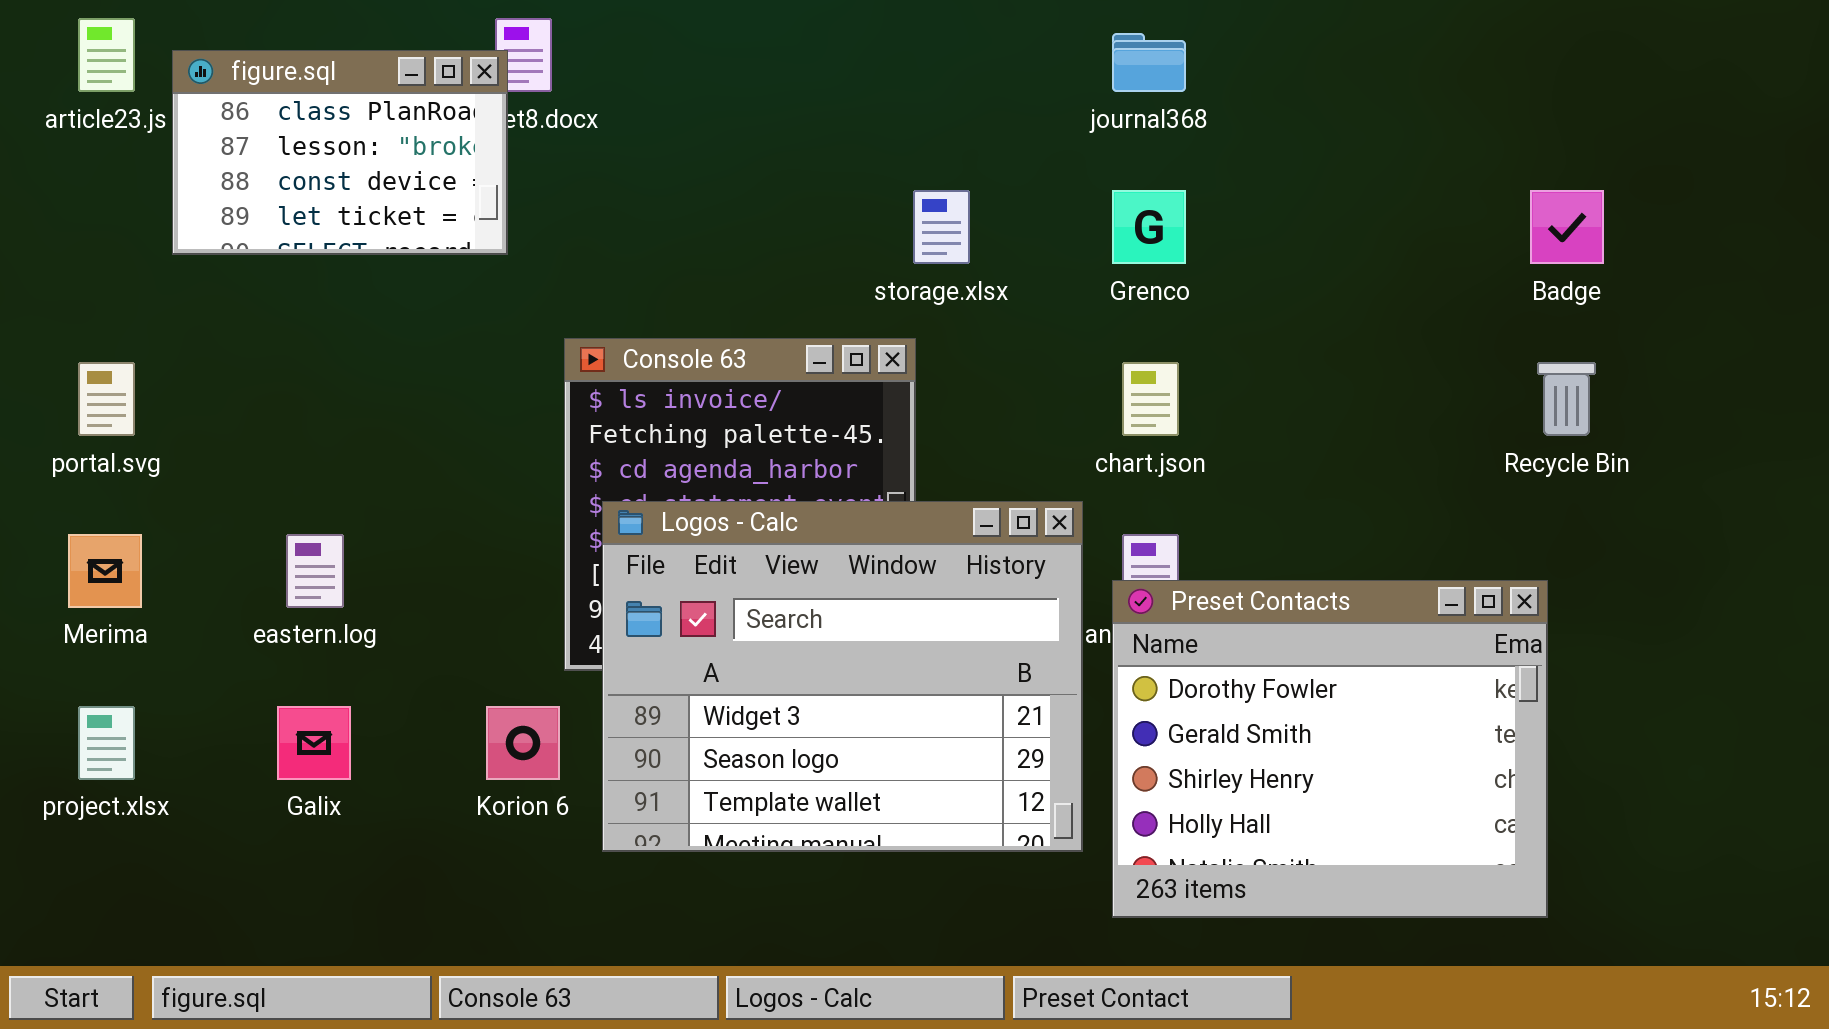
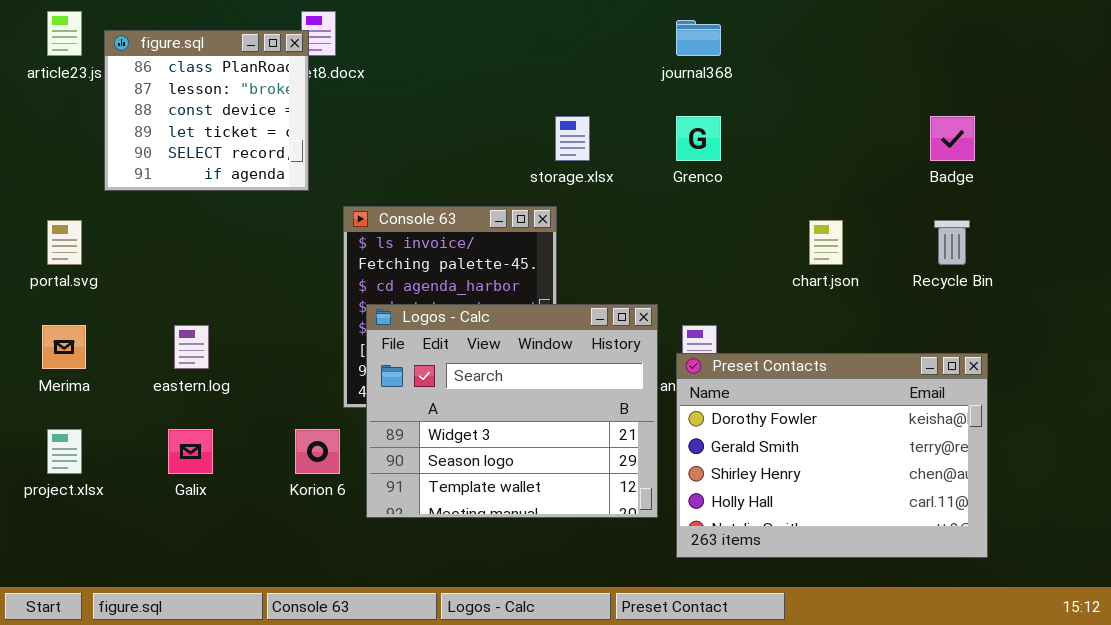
figure.sql: [172,50,508,255] -> [104,30,309,191], resized
chart.json: [1122,362,1179,436] -> [809,220,843,265], moved
Preset Contacts: [1112,580,1548,918] -> [676,353,988,558], resized

